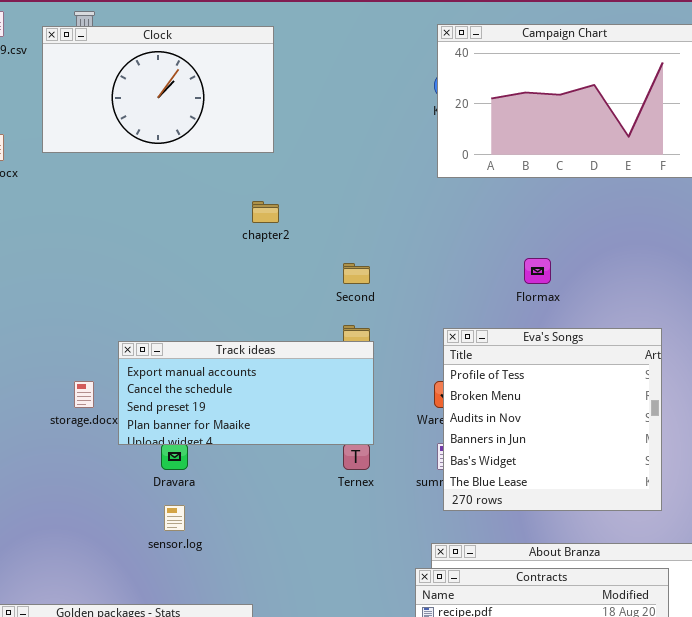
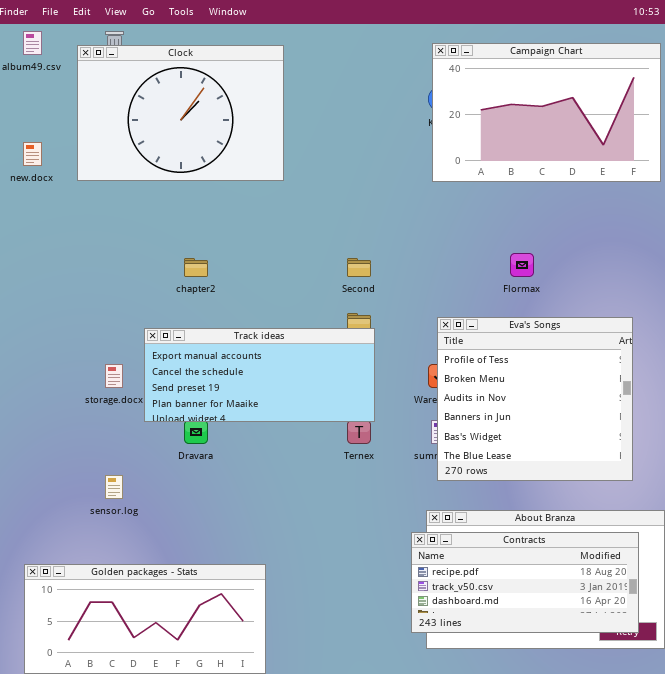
Clock: [42,26,274,153] -> [77,45,284,181], resized
chapter2: [252,201,279,223] -> [184,258,208,277], moved
sensor.log: [164,505,185,531] -> [105,475,123,499], moved

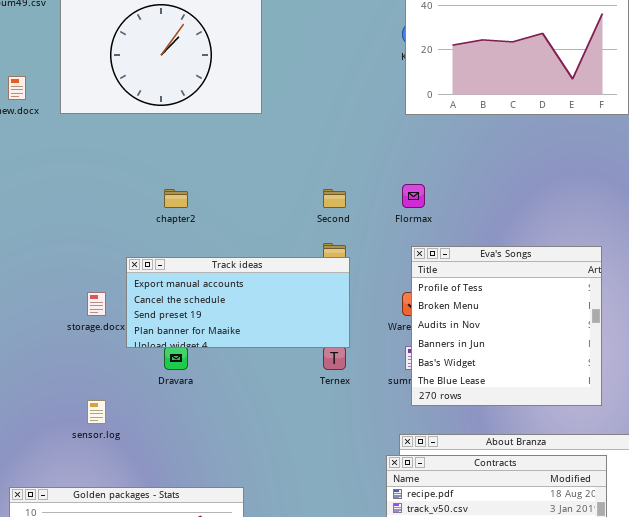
Flormax: [510,253,534,277] -> [402,184,425,208], moved

